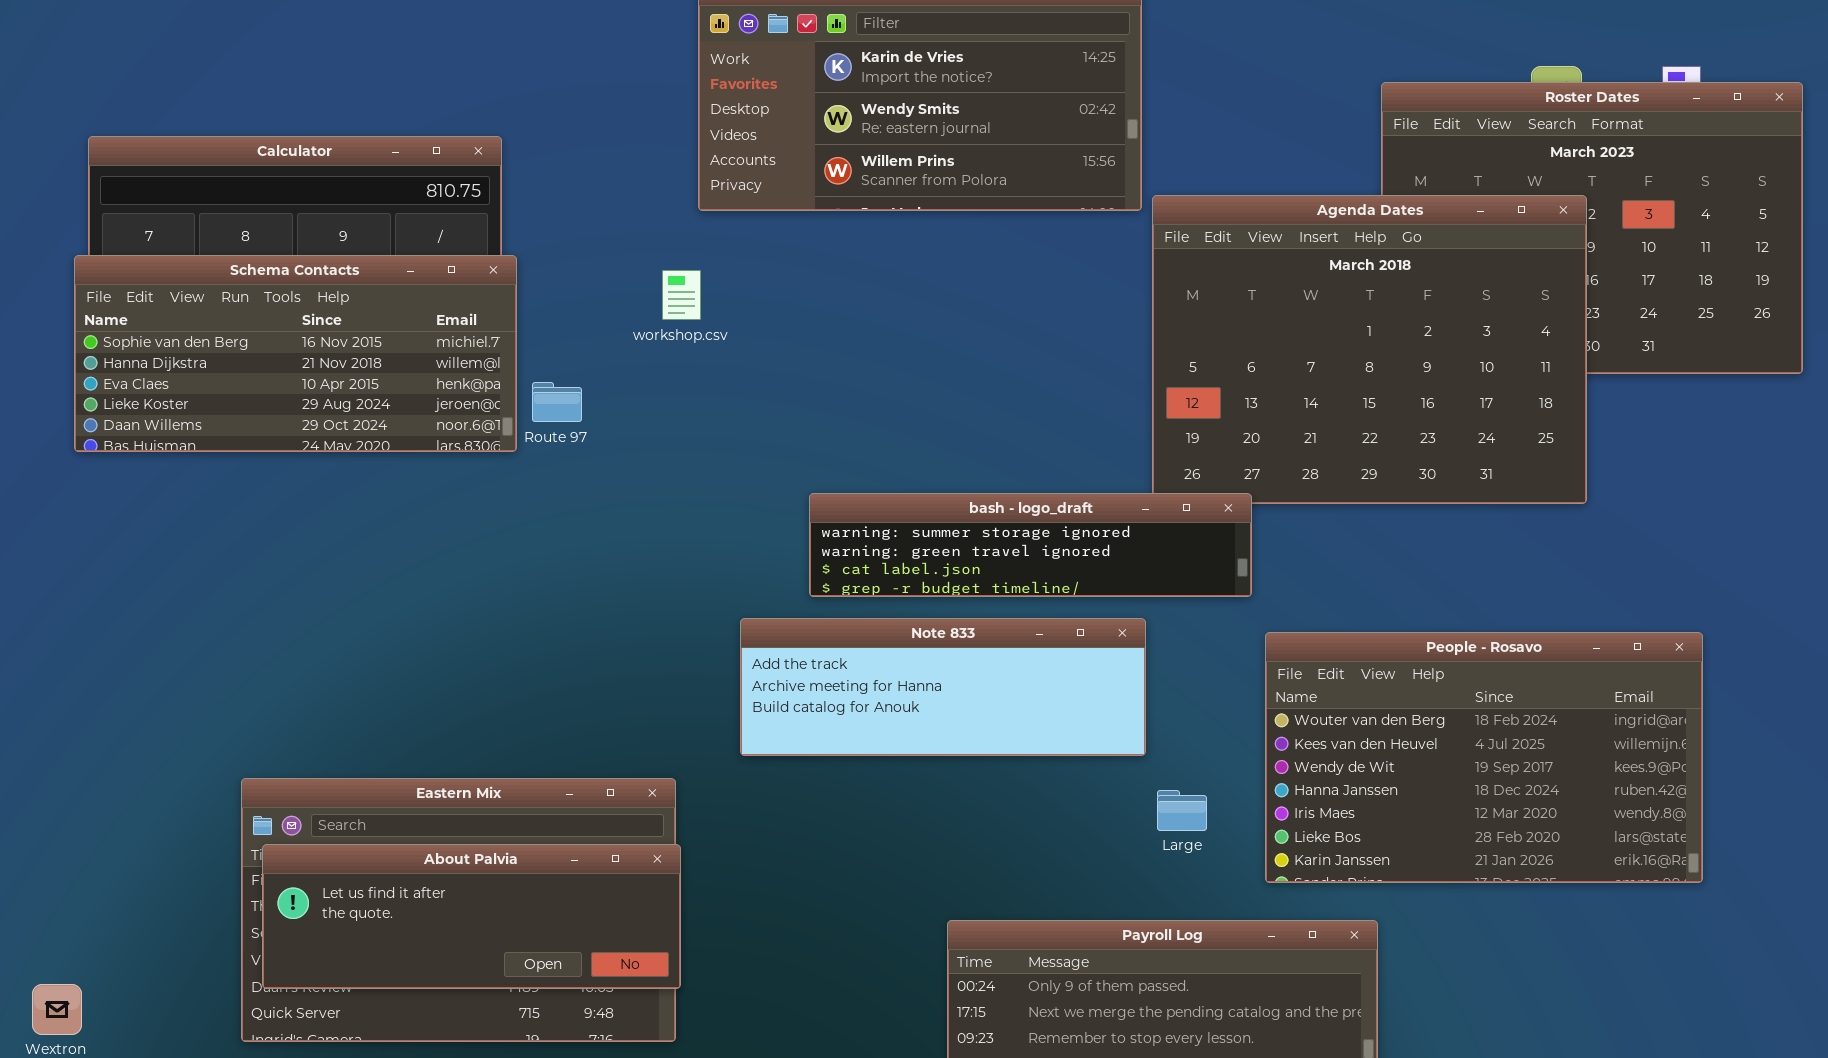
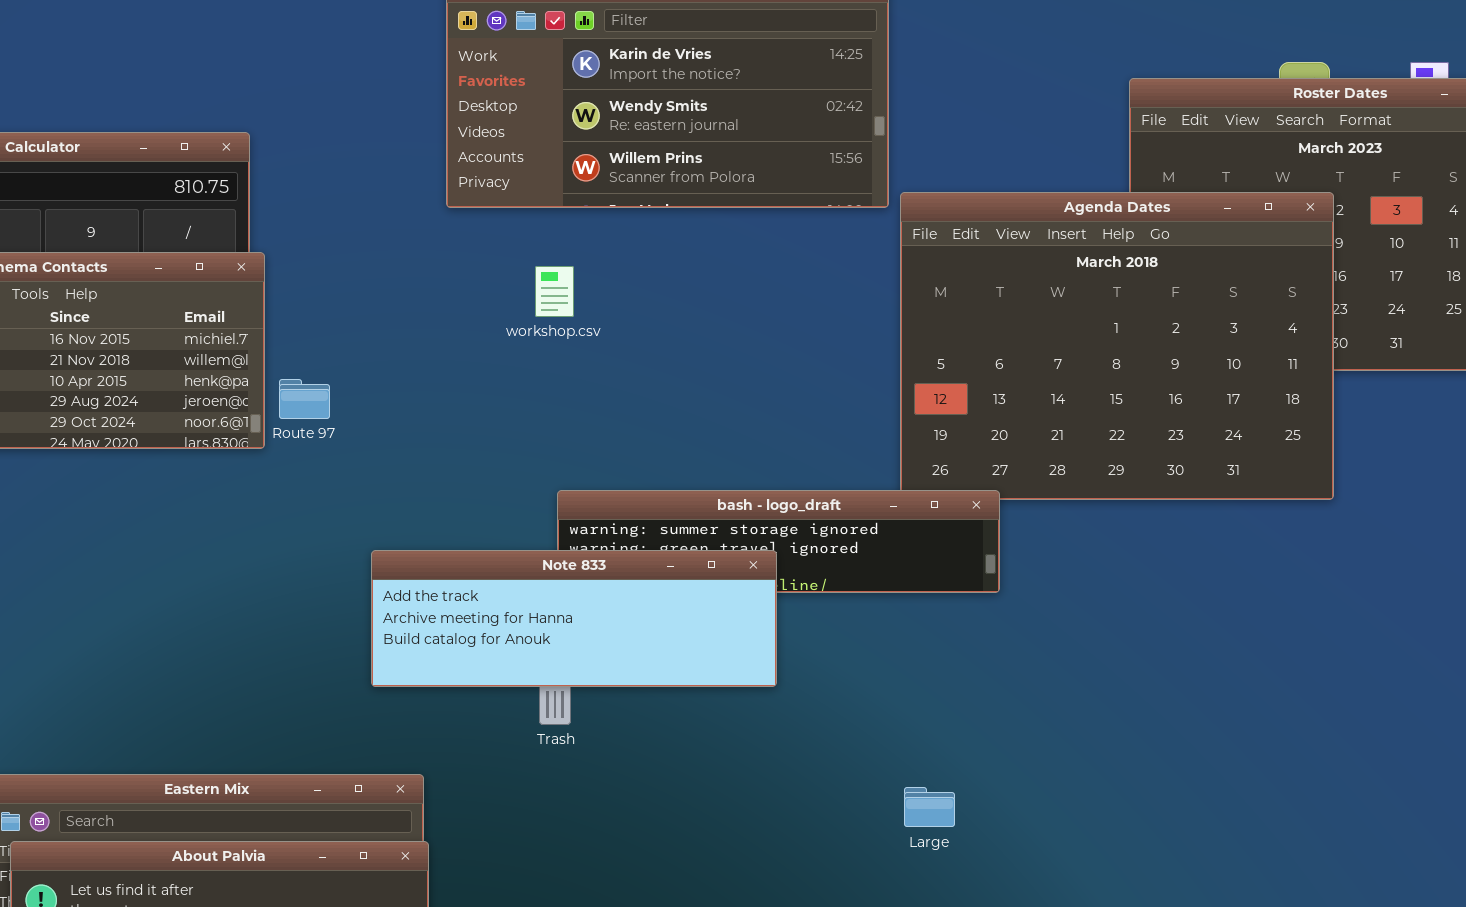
workshop.csv: [662,270,701,320] -> [535,266,574,317], moved
Note 833: [740,618,1146,756] -> [371,550,777,687], moved
People - Rosavo: [1265,632,1703,883] -> none, closed

